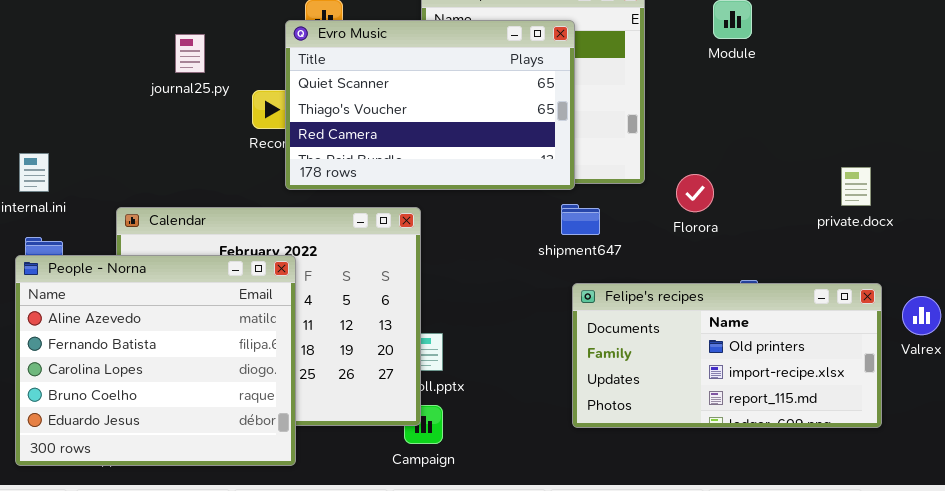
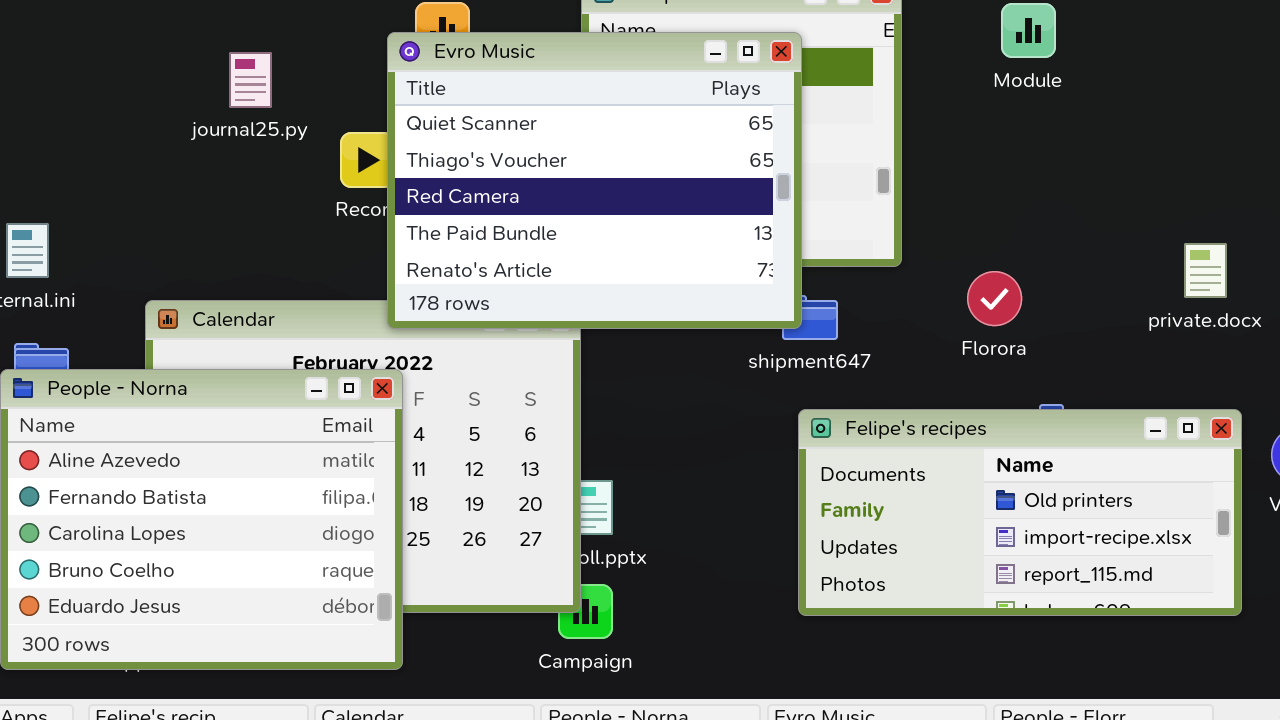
Evro Music: [285,20,575,190] -> [387,32,802,329], resized
Florora: [676,174,714,212] -> [967,271,1022,326], moved

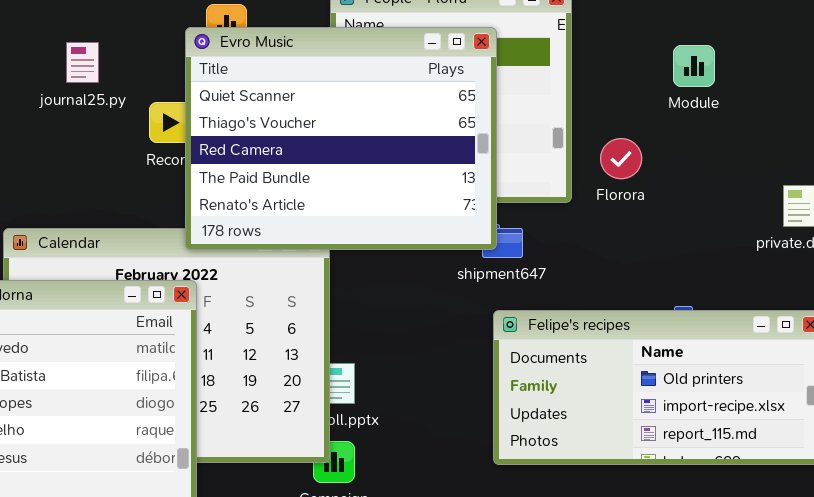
Module: [1001,3,1056,58] -> [673,45,715,87], moved
Florora: [967,271,1022,326] -> [600,138,642,179], moved

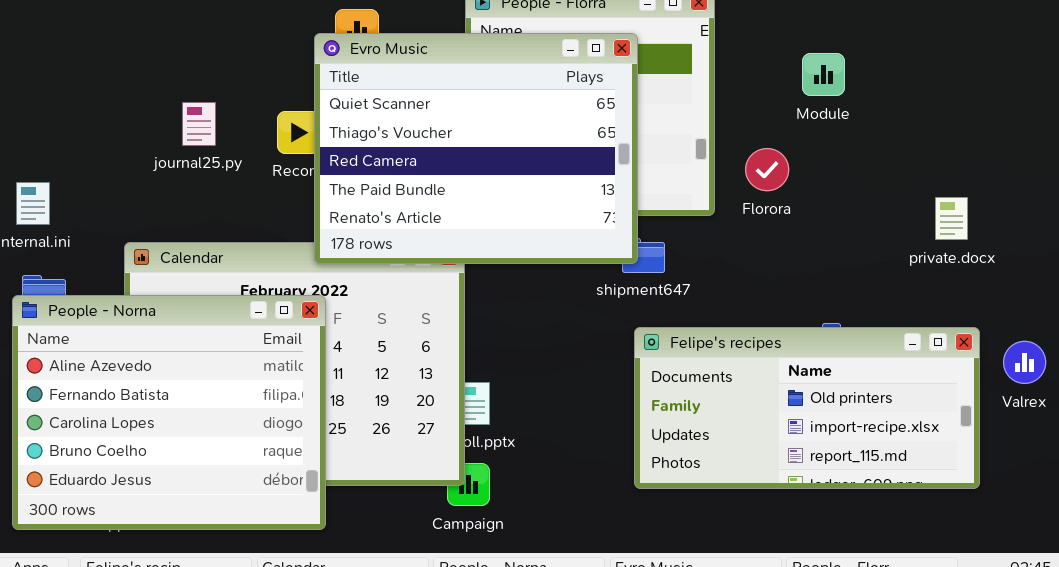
journal25.py: [66,42,99,83] -> [182,102,216,146], moved
Module: [673,45,715,87] -> [802,53,845,96], moved

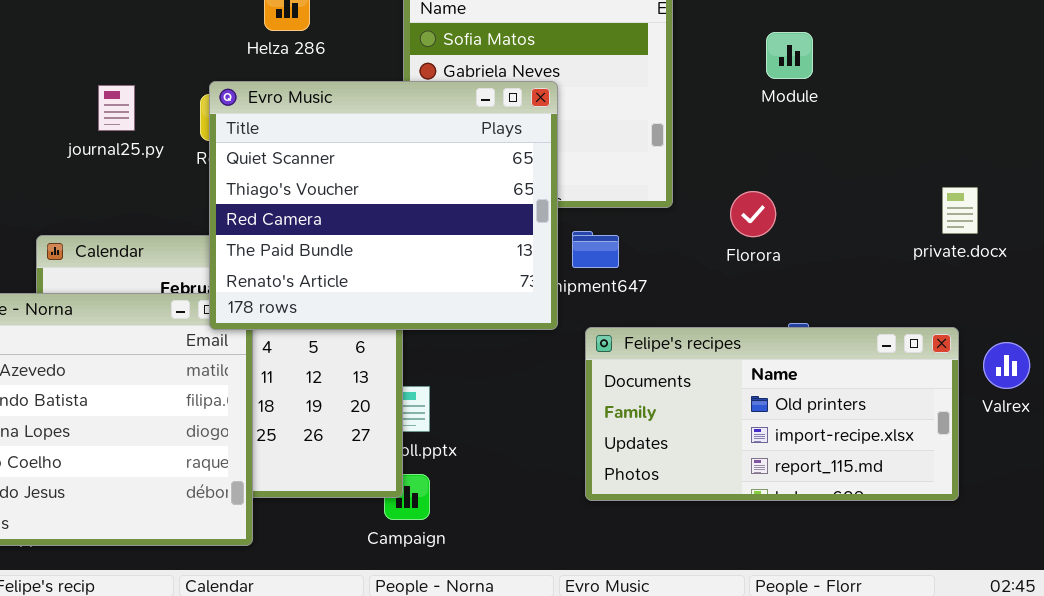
Evro Music: [314,33,638,264] -> [209,81,558,330], moved
Florora: [745,148,789,191] -> [730,191,776,237], moved
private.docx: [935,197,968,240] -> [942,187,978,234], moved

